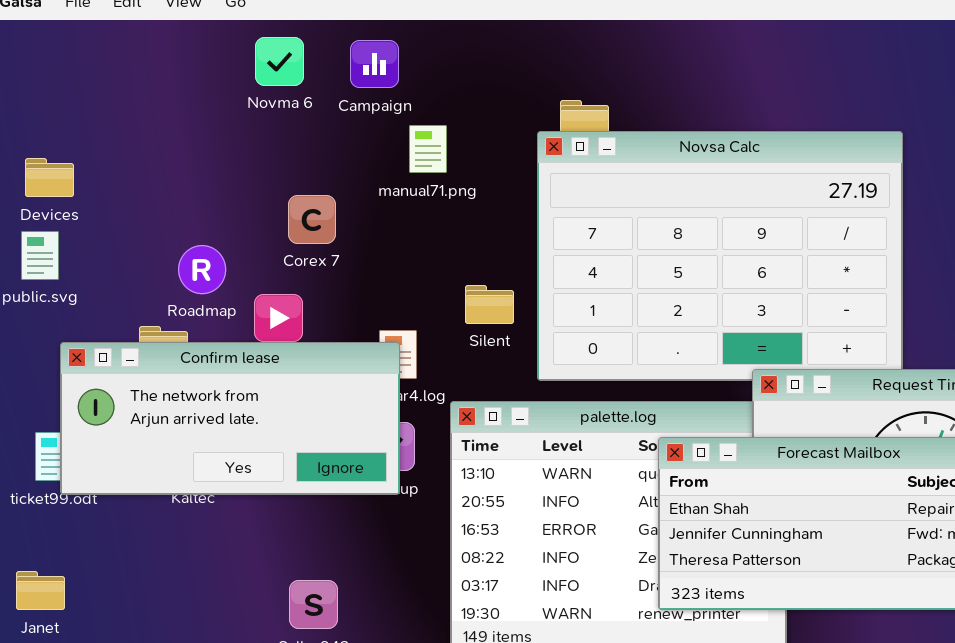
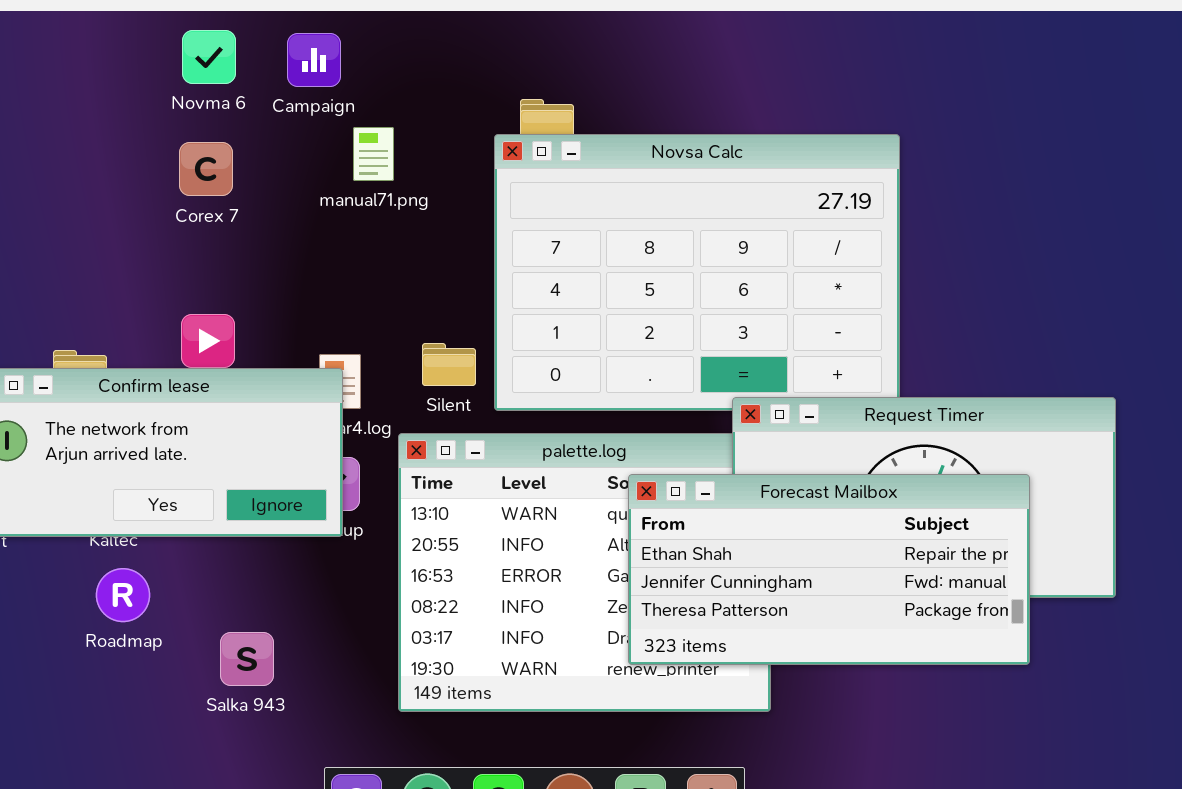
Corex 7: [288,195,336,244] -> [179,142,233,196], moved
Roadmap: [178,245,226,294] -> [96,568,150,622], moved
Silent: [465,285,514,324] -> [422,343,476,386], moved

